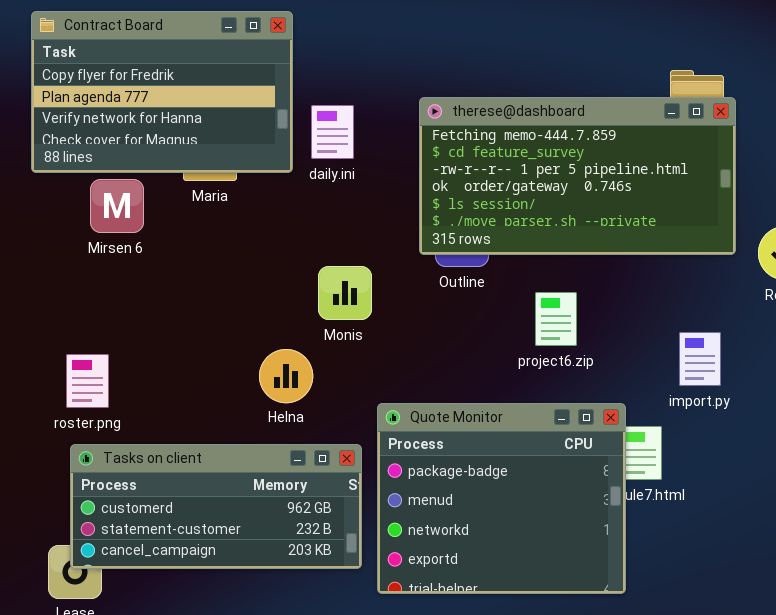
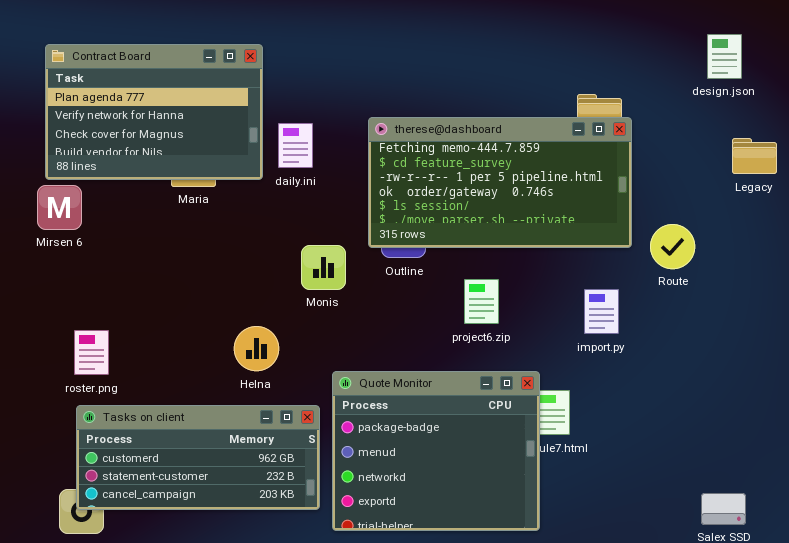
Contract Board: [31,11,293,173] -> [45,44,263,180], scrolled down 1 row
Mirsen 6: [90,179,144,233] -> [37,185,82,230], moved
Monis: [318,266,372,320] -> [301,245,346,290], moved
import.py: [679,332,721,386] -> [584,289,619,334], moved

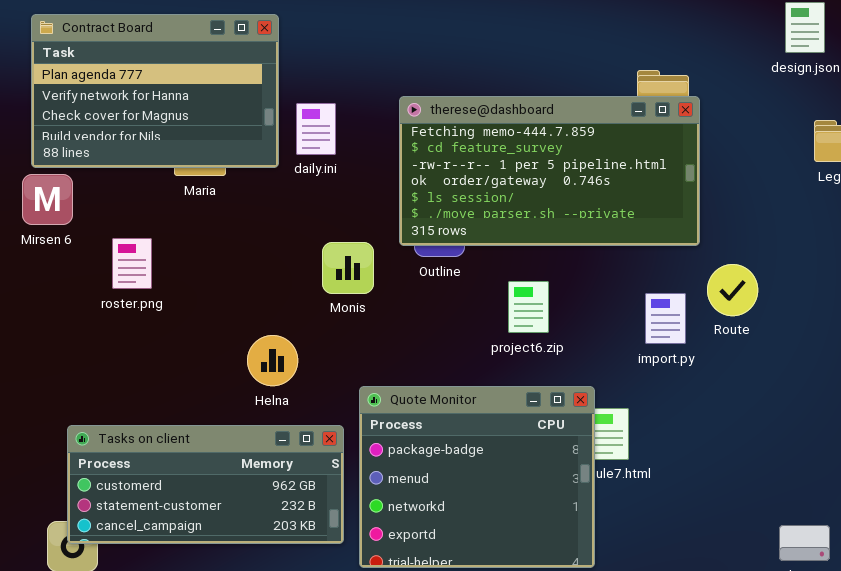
Route: [650,224,695,269] -> [707,264,758,316], moved
roster.png: [74,330,109,375] -> [112,238,152,289], moved

